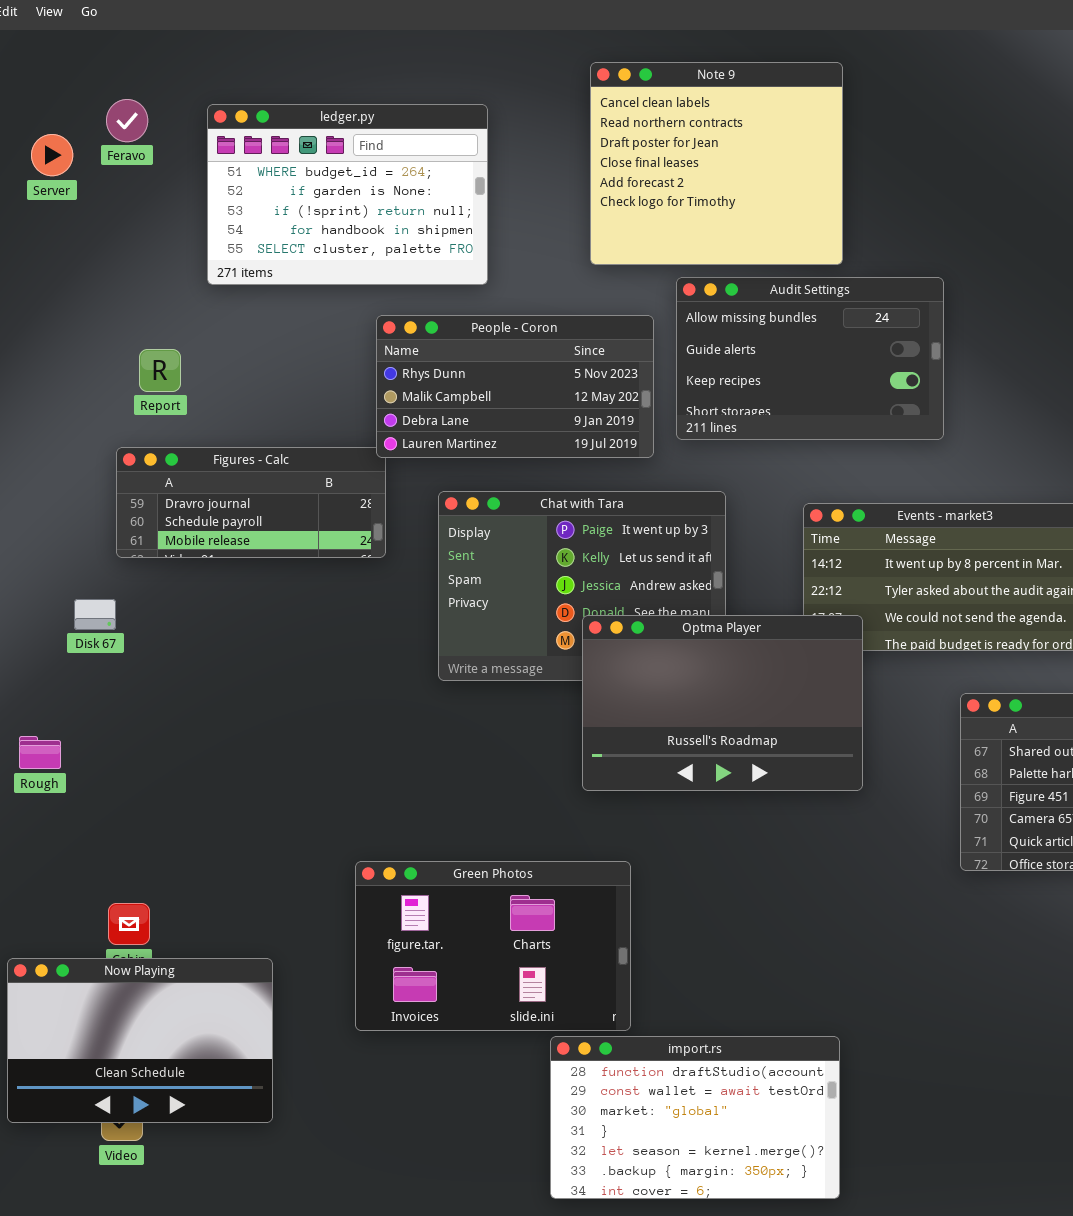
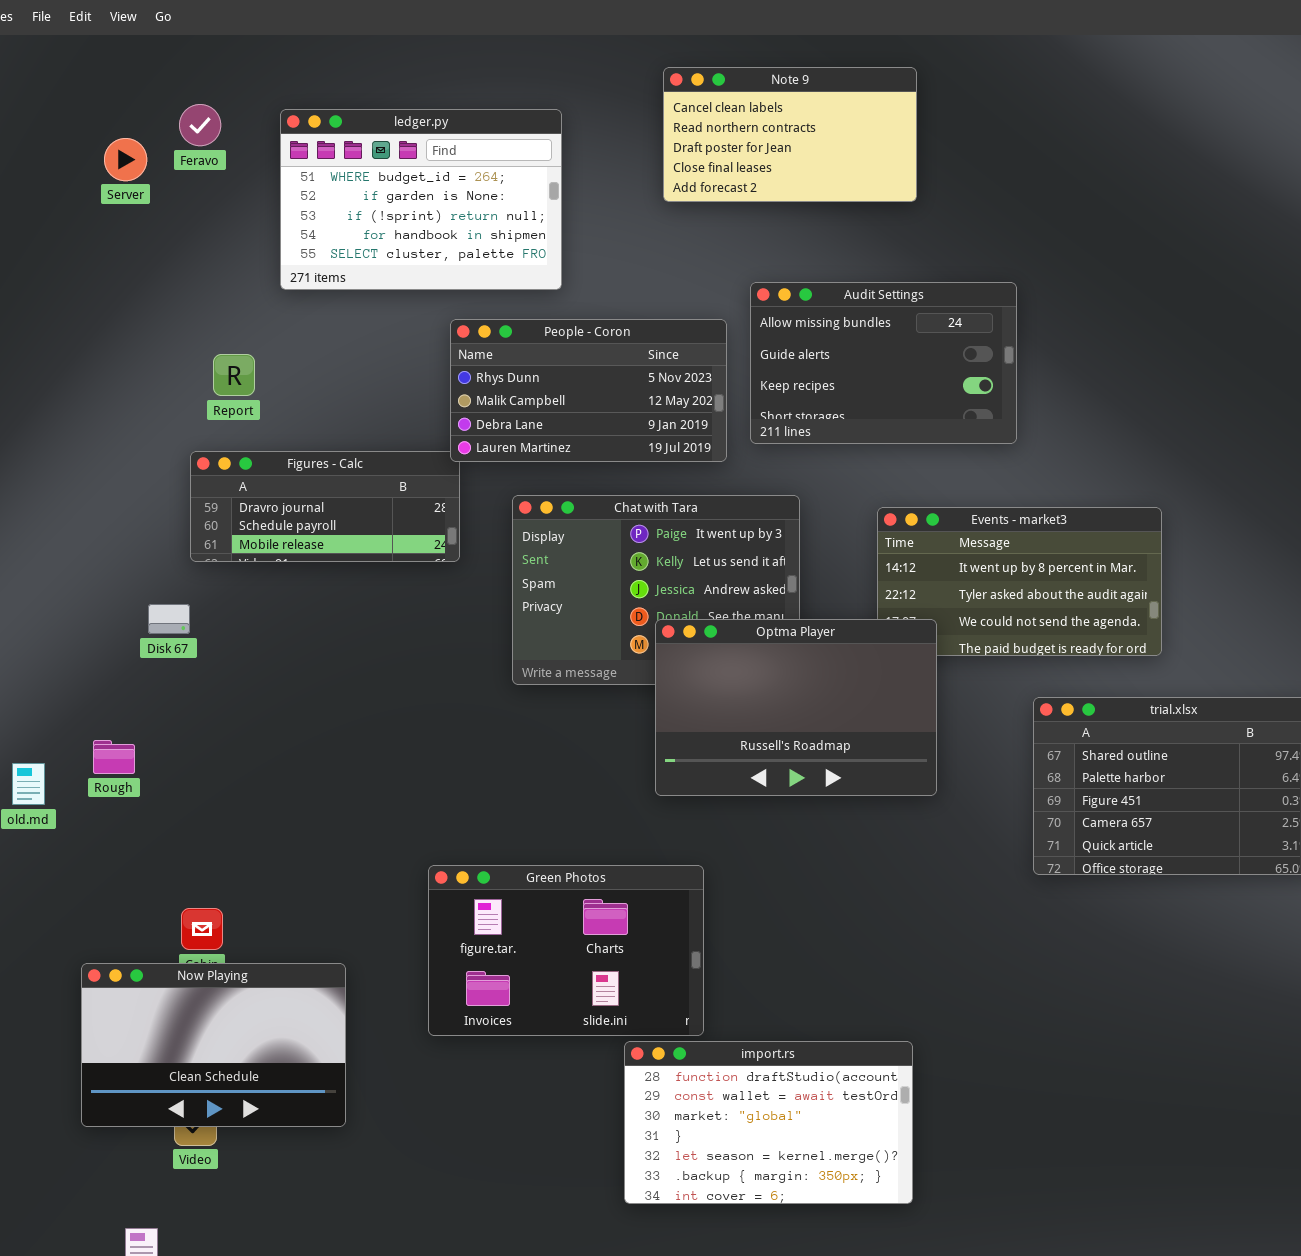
Note 9: [590,62,843,265] -> [663,67,917,202], resized

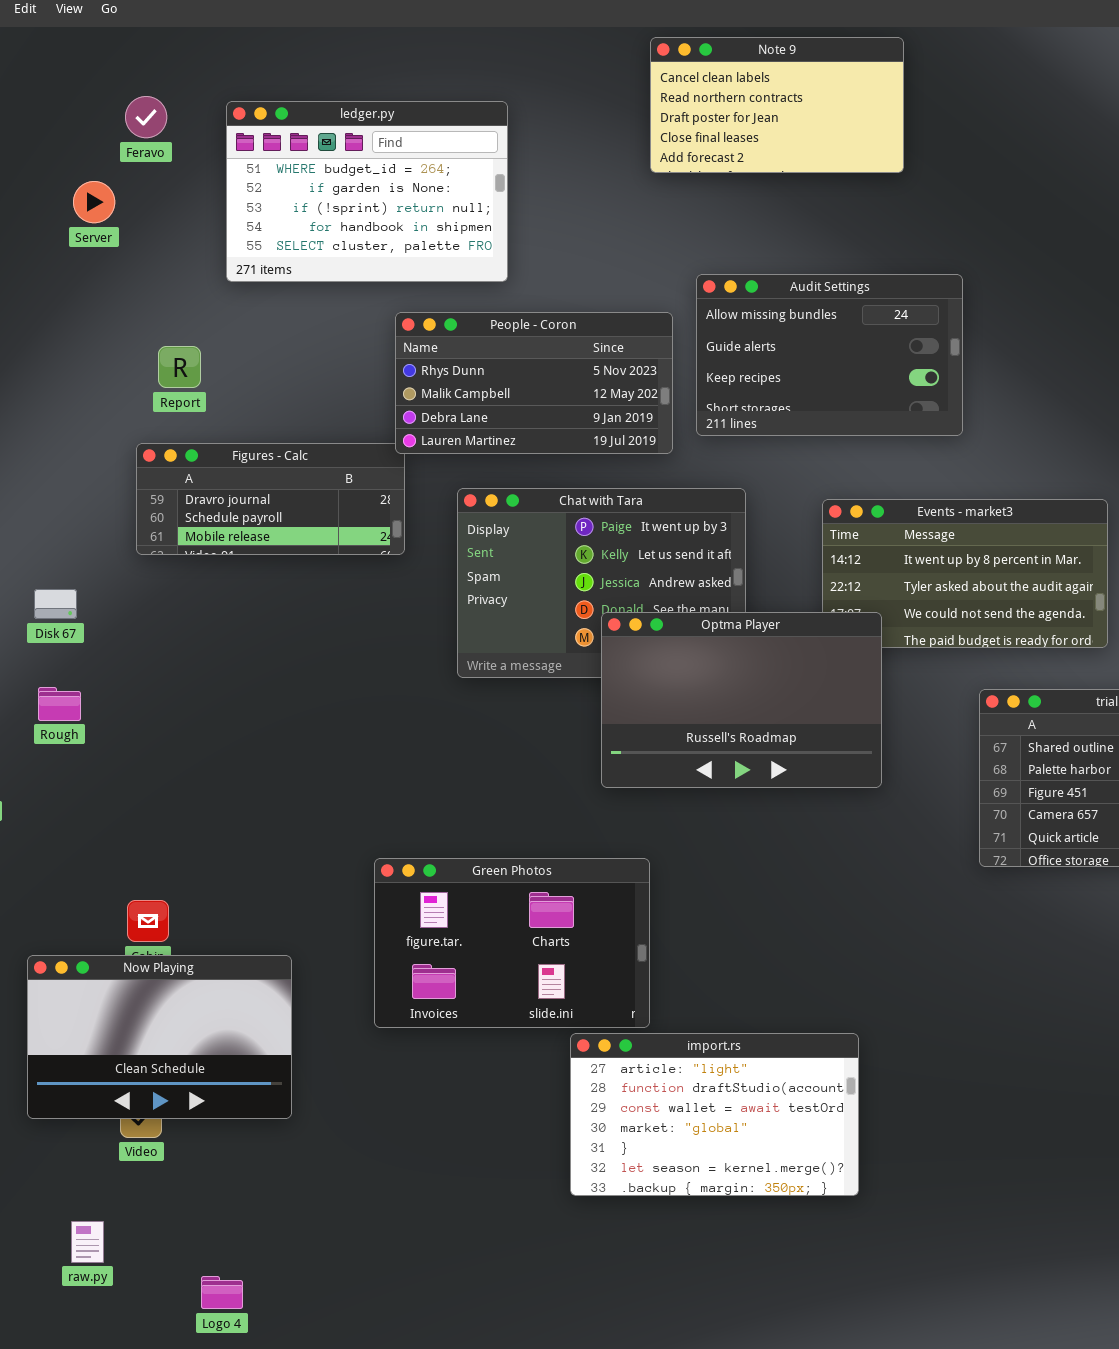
Note 9: [663,67,917,202] -> [650,37,904,173], moved
Server: [104,138,147,181] -> [73,181,115,223], moved
Disk 67: [148,604,190,634] -> [34,589,77,619], moved
Rough: [93,740,135,774] -> [38,687,81,721], moved
import.rs: [624,1041,913,1204] -> [570,1033,859,1196], scrolled up 1 row

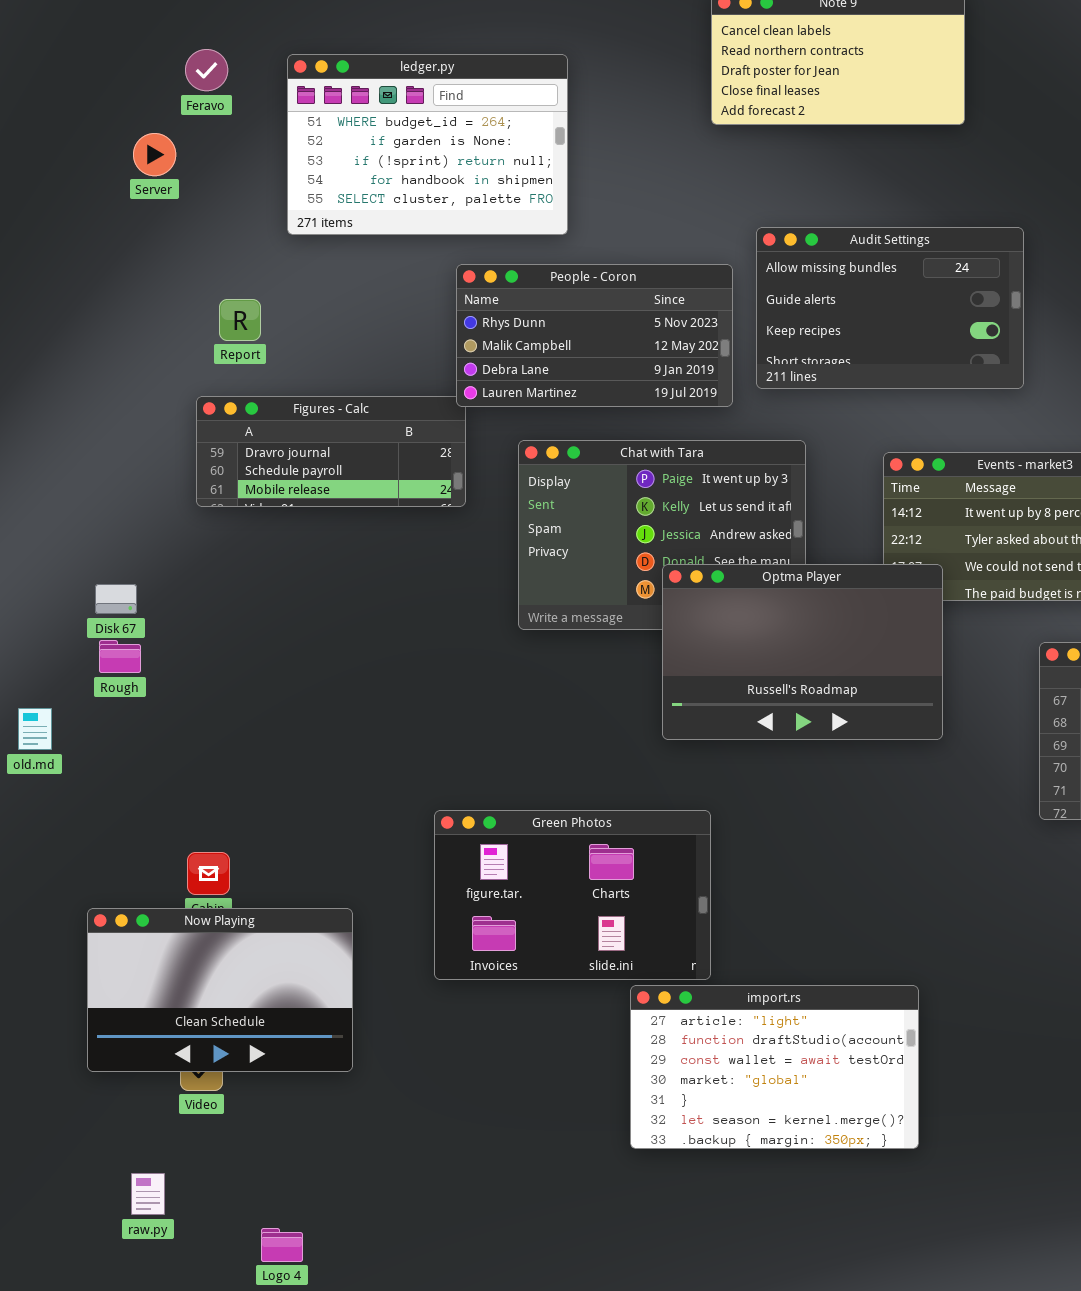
Disk 67: [34,589,77,619] -> [95,584,137,614], moved

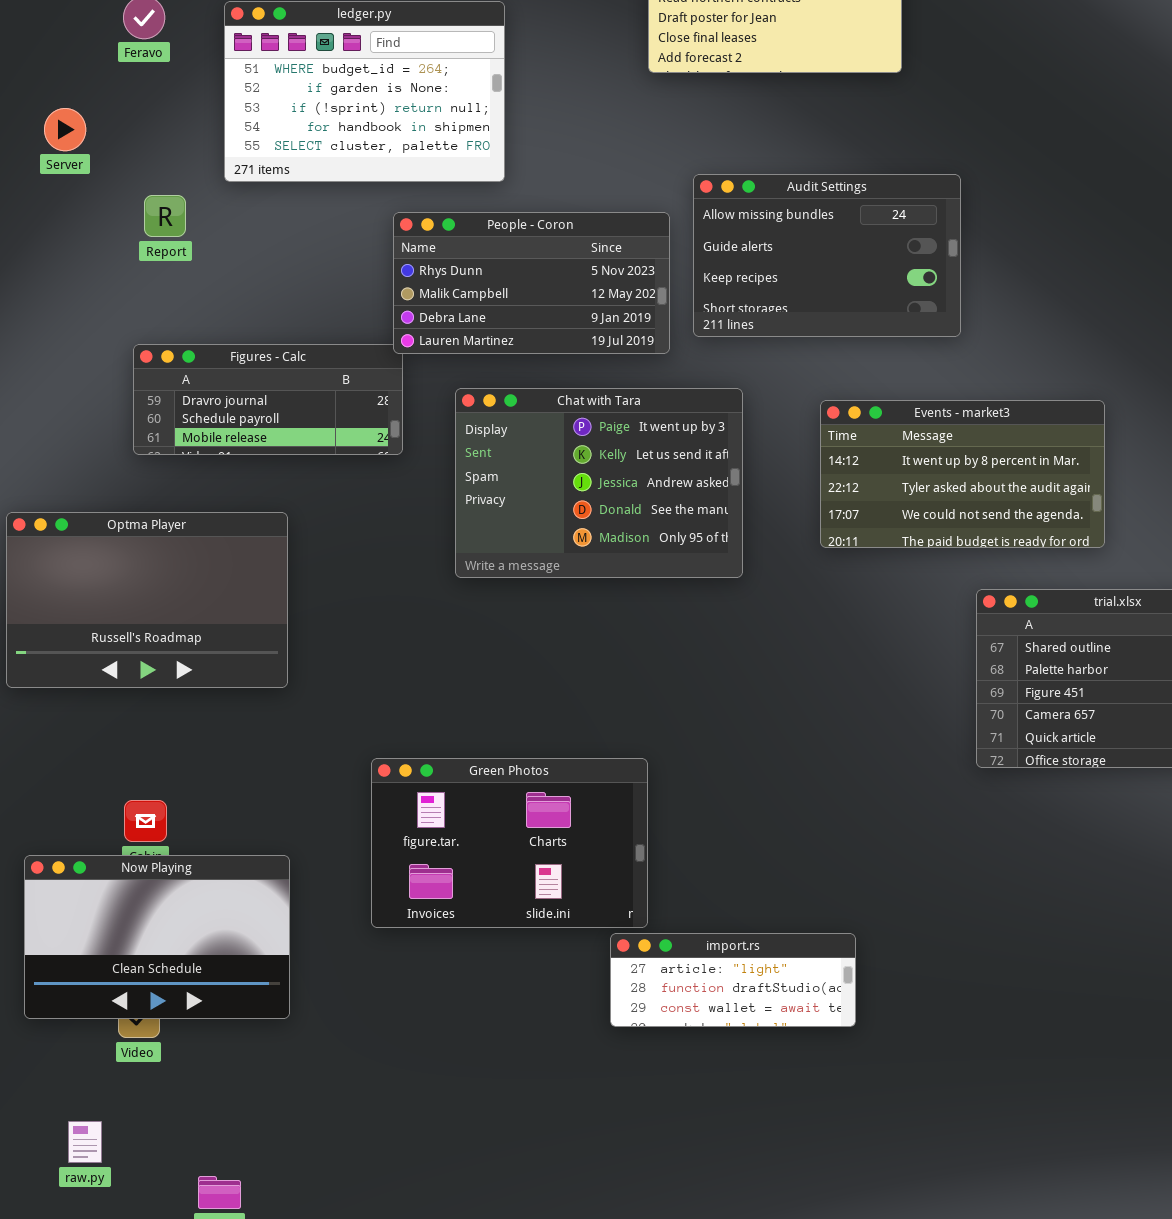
Server: [133,133,176,176] -> [44,108,86,151], moved
Report: [219,299,261,341] -> [144,195,186,237], moved
Optma Player: [662,564,943,740] -> [6,512,288,688], moved
import.rs: [630,985,919,1149] -> [610,933,856,1027], resized

